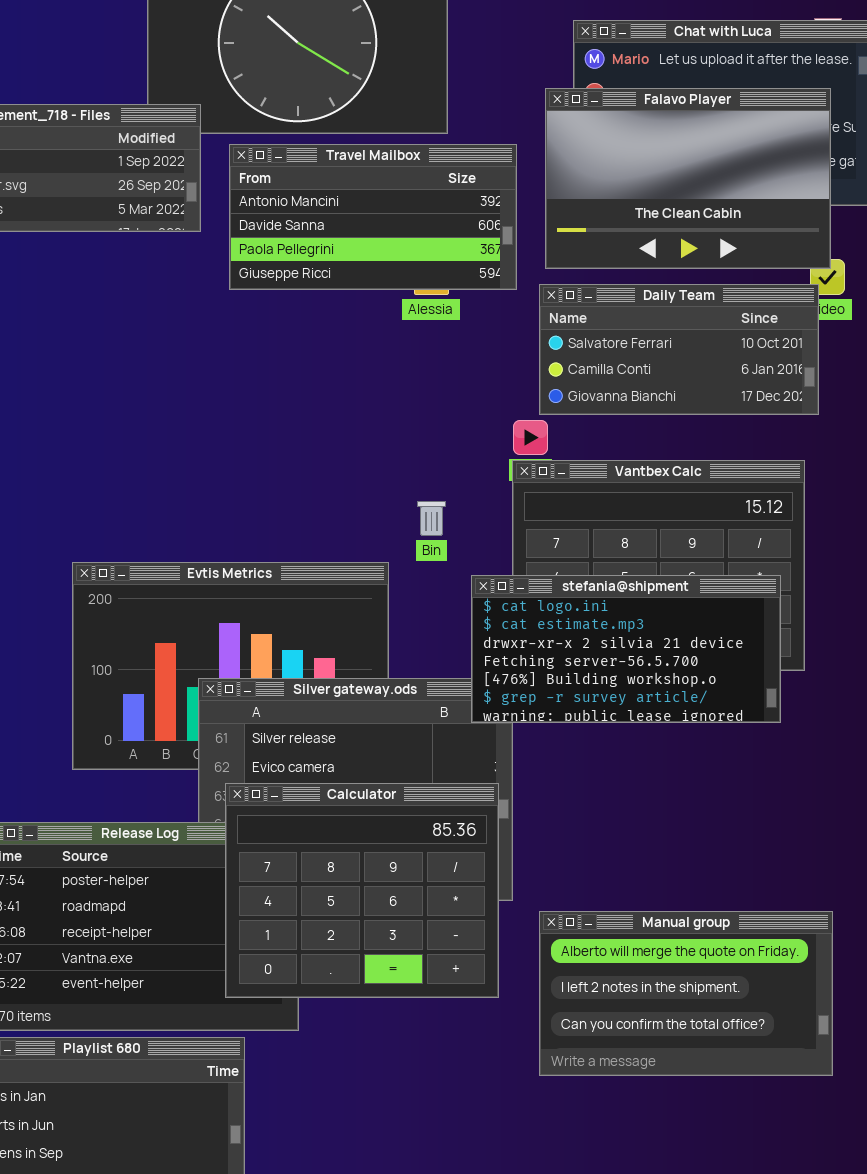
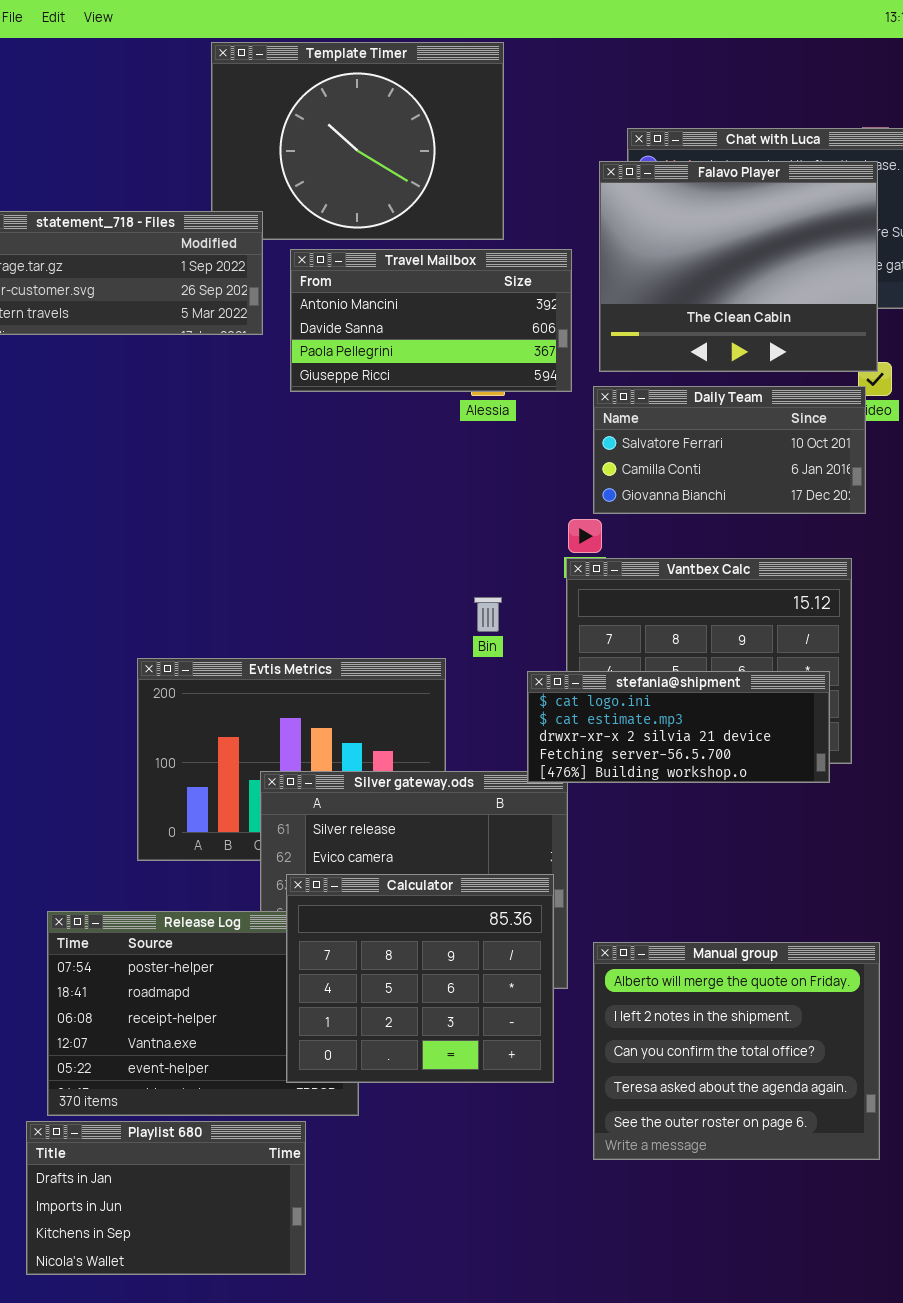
Falavo Player: [545,88,831,269] -> [599,161,878,372], resized
stefania@shipment: [471,575,781,723] -> [527,671,830,783], resized
Manual group: [539,911,833,1076] -> [593,942,880,1160], resized

